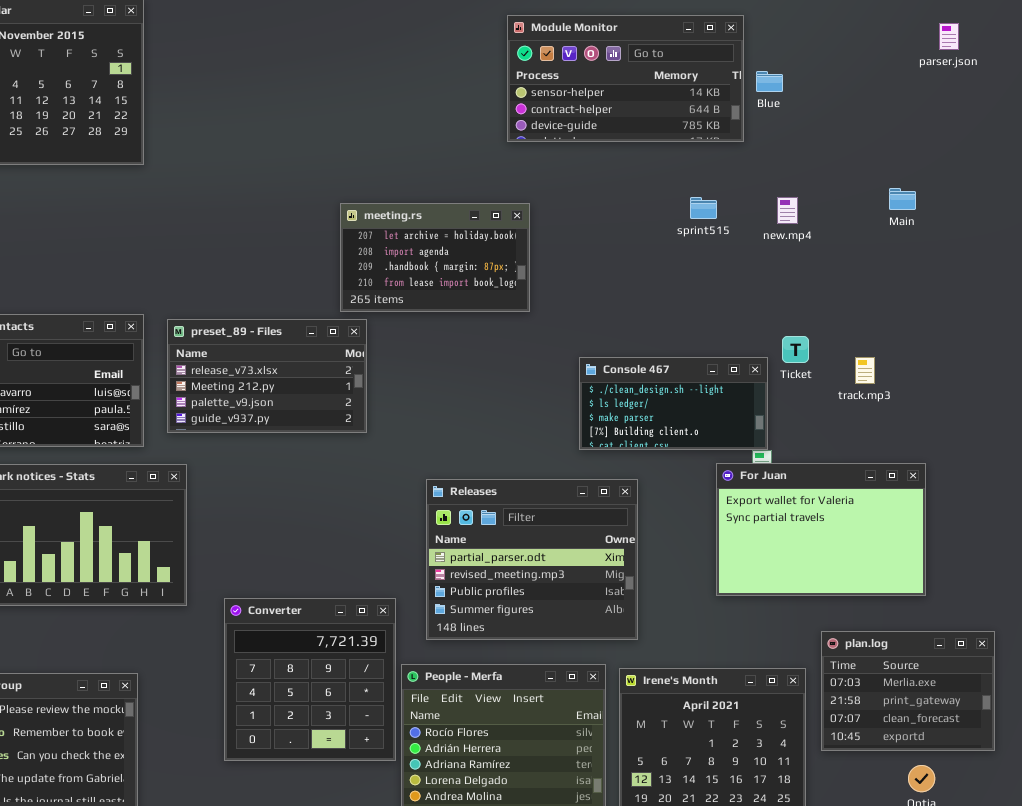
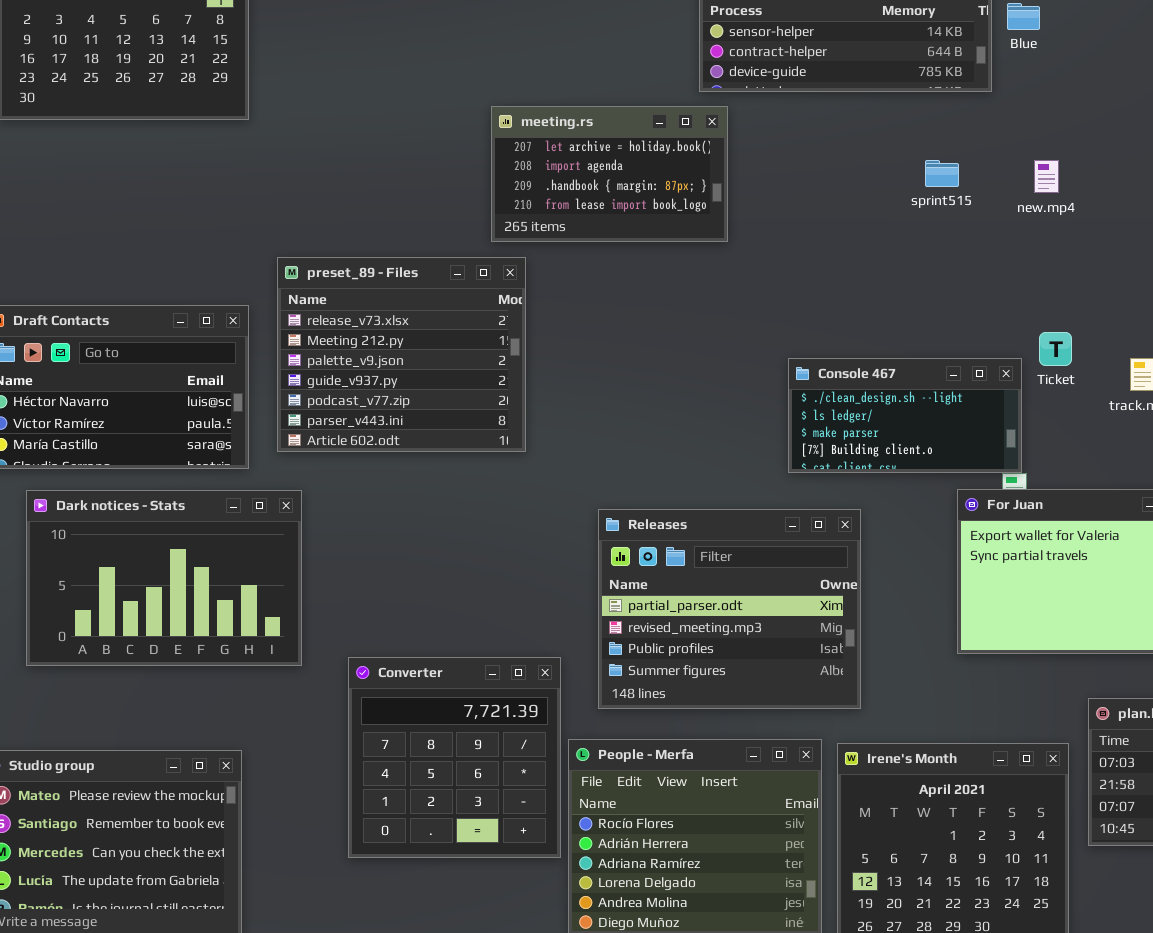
meeting.rs: [340,203,530,312] -> [491,106,728,242], moved
preset_89 - Files: [167,319,367,433] -> [277,257,526,452], resized

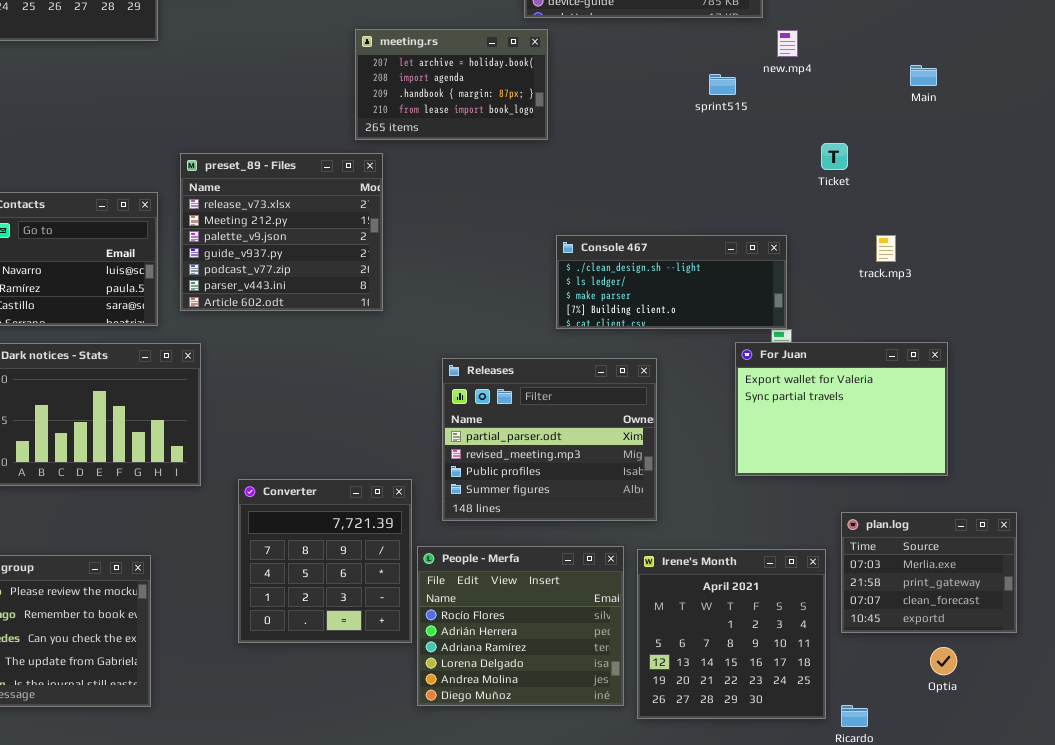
new.mp4: [1034,160,1059,193] -> [777,30,798,57], moved
Ticket: [1039,332,1072,366] -> [821,143,848,170], moved
Console 467: [788,358,1022,473] -> [556,235,787,329], resized

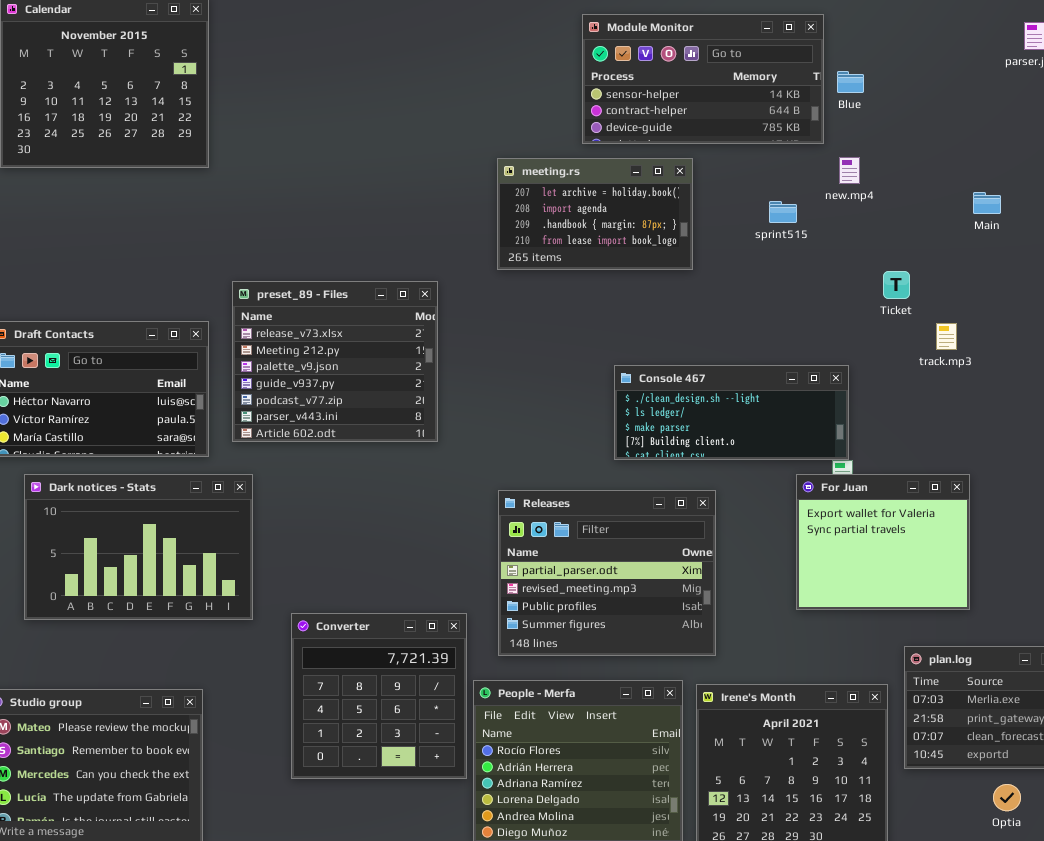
meeting.rs: [355,29,548,140] -> [497,158,693,270], moved
track.mp3: [876,235,896,262] -> [936,323,957,350], moved
For Juan: [735,342,948,476] -> [796,474,970,610], resized

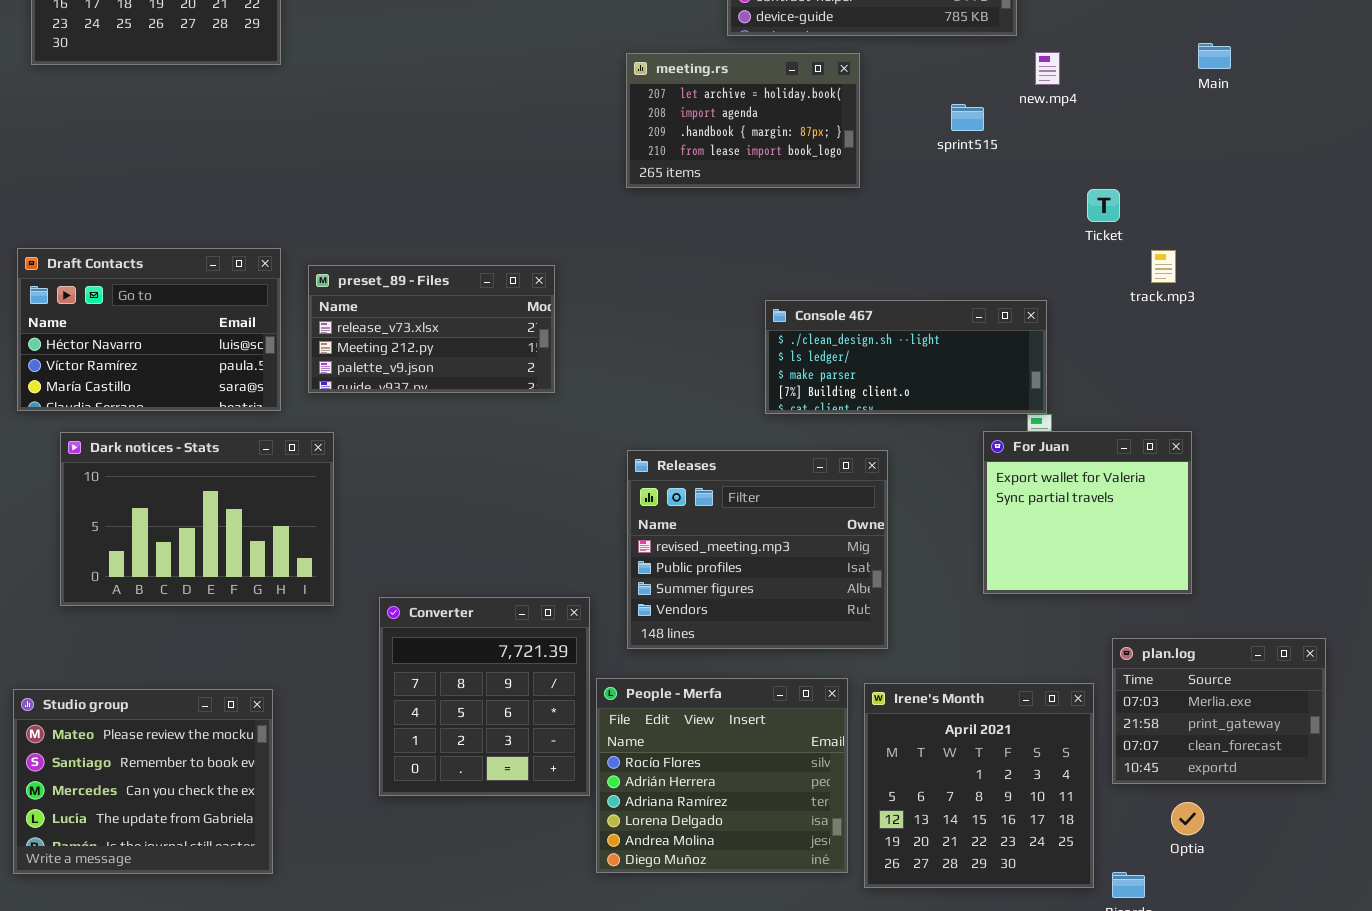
Main: [973,192,1001,214] -> [1198,43,1231,69], moved
preset_89 - Files: [232,281,438,442] -> [308,265,555,393], resized
Releases: [498,490,716,656] -> [627,450,888,649], scrolled down 1 row
Optia: [993,784,1021,811] -> [1171,802,1204,835], moved

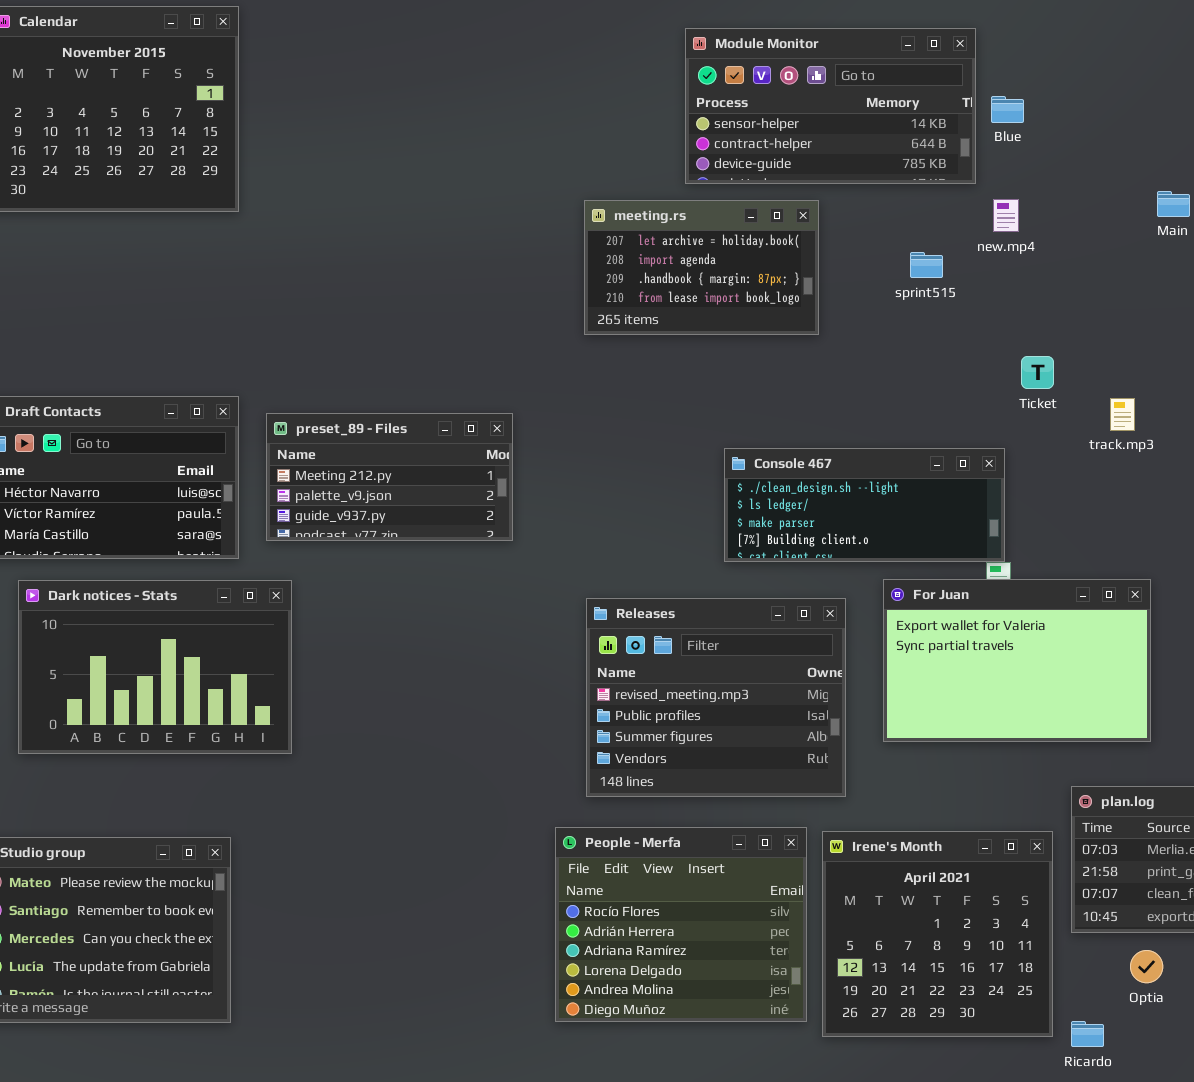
Ticket: [1087,189,1120,222] -> [1021,356,1054,389], moved
preset_89 - Files: [308,265,555,393] -> [266,413,513,541], scrolled down 1 row
For Juan: [983,431,1192,594] -> [883,579,1151,742], resized
Converter: [379,597,590,796] -> none, closed

